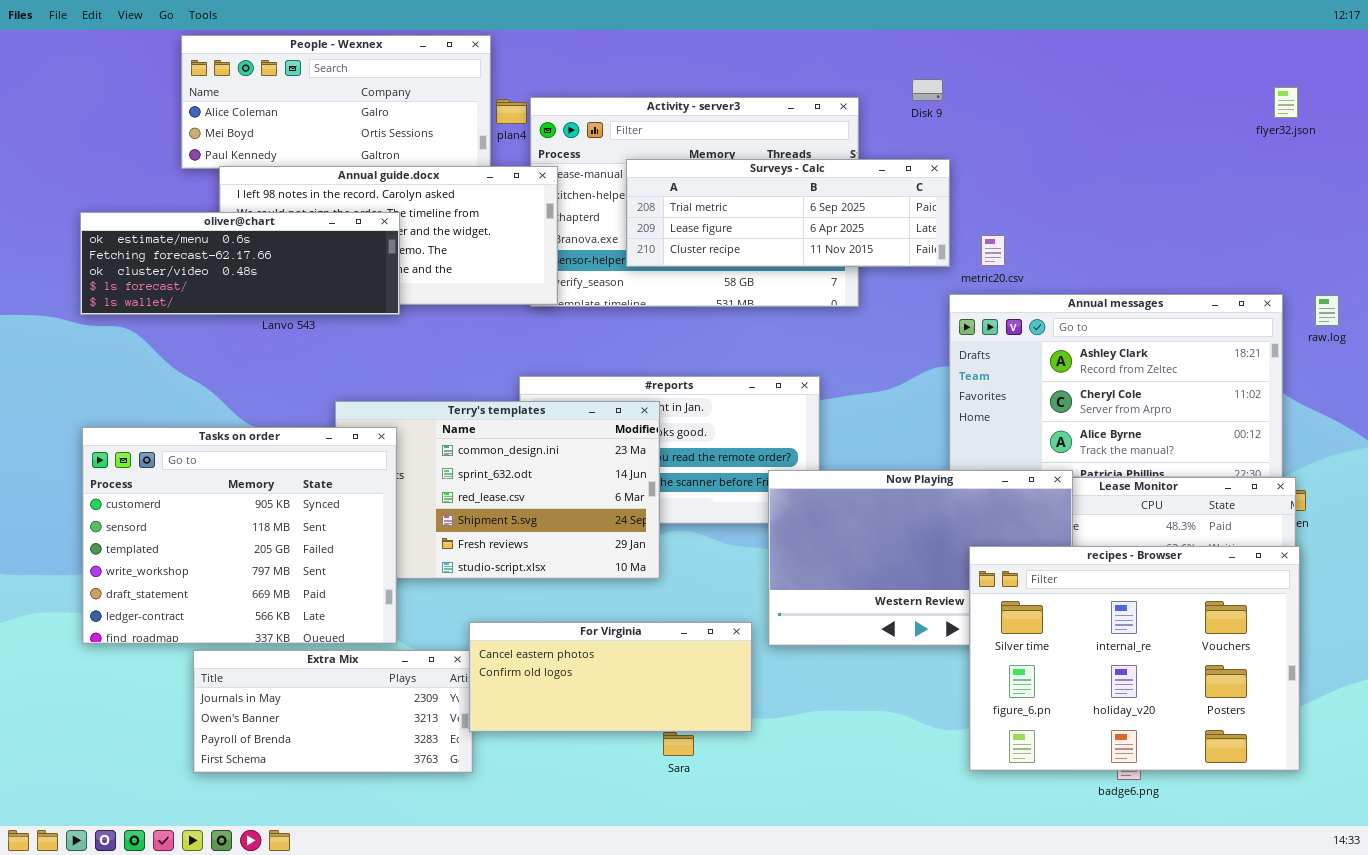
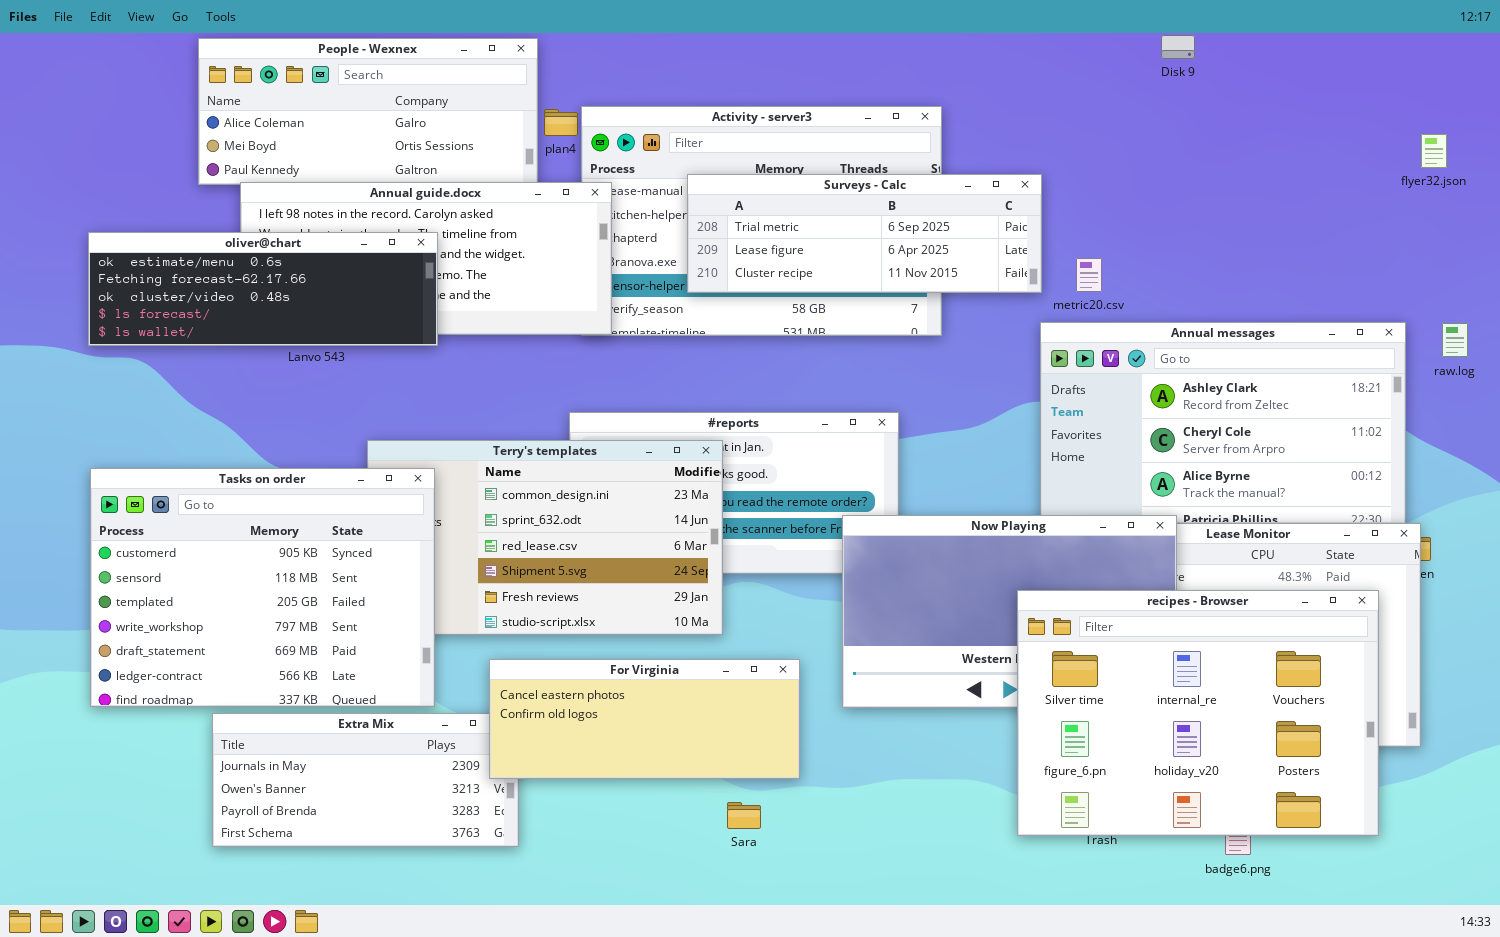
Disk 9: [912,79,943,101] -> [1161,35,1195,59], moved
flyer32.json: [1274,87,1298,118] -> [1421,134,1447,168], moved
recipes - Browser: [969,546,1300,771] -> [1017,590,1379,836], moved
For Virginia: [469,622,752,732] -> [489,659,800,779], moved

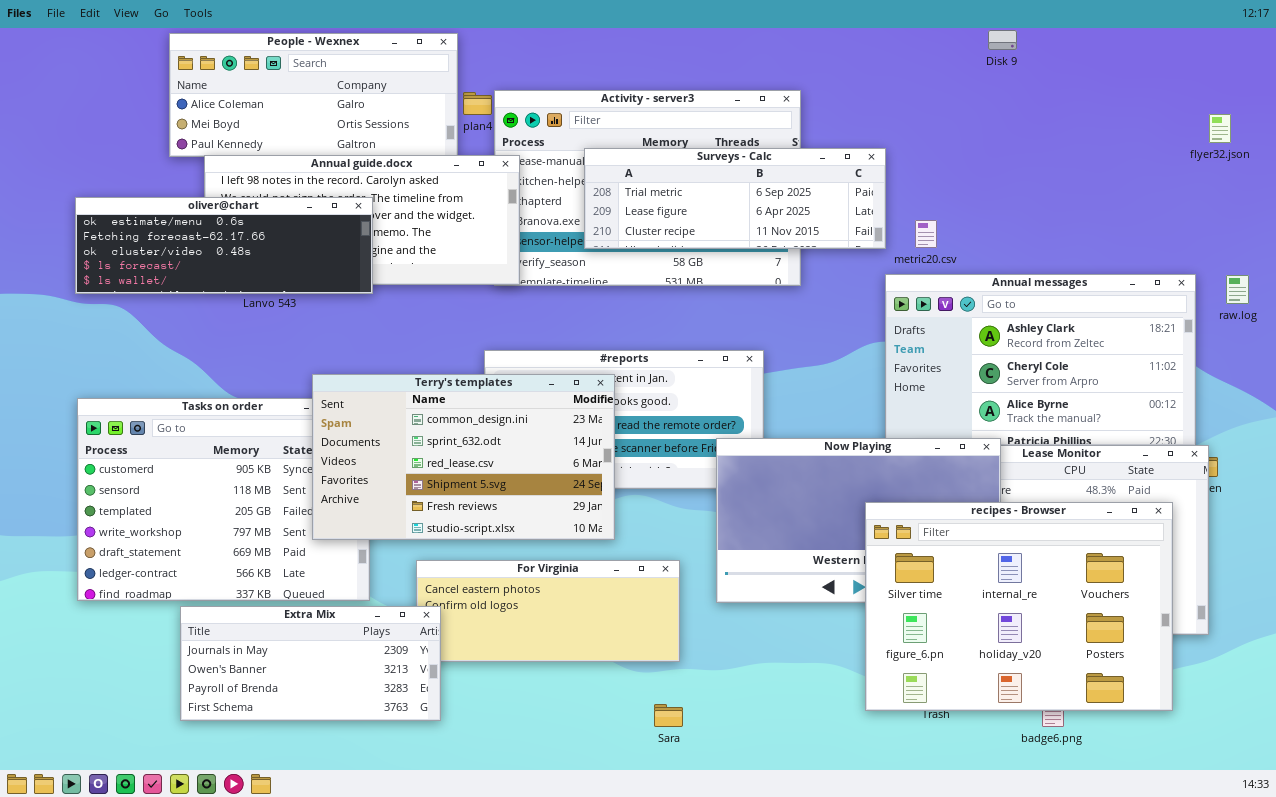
Terry's templates: [367,440,723,635] -> [312,374,615,540], raised
Extra Mix: [212,713,519,847] -> [180,606,441,721], raised
Sara: [727,802,761,829] -> [654,704,683,727], moved

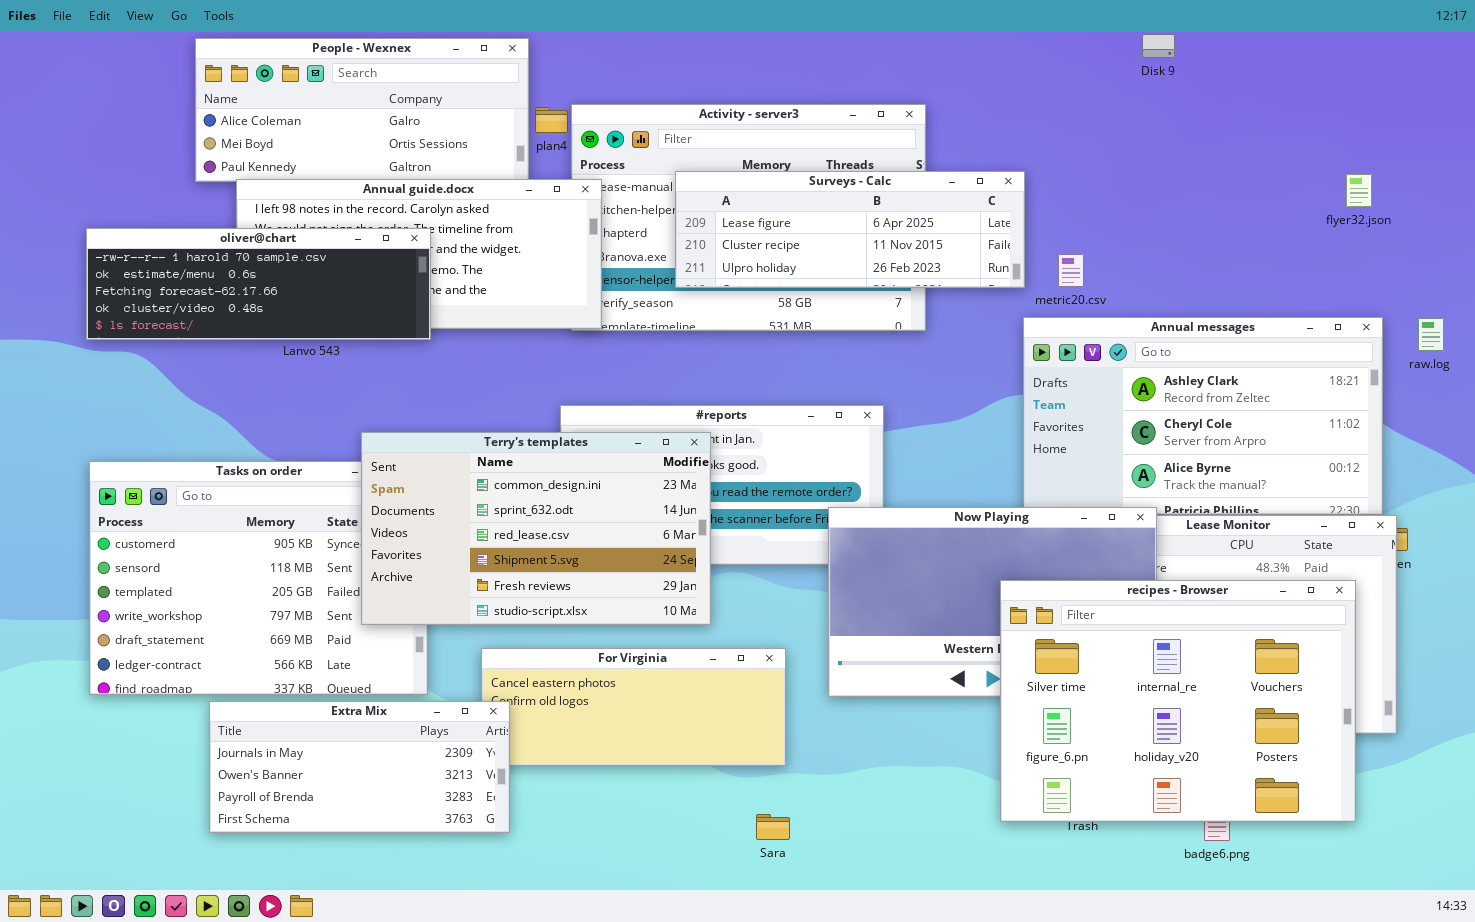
flyer32.json: [1209,114,1231,143] -> [1346,174,1372,207], moved
Surveys - Calc: [584,148,886,249] -> [675,171,1025,288], scrolled down 1 row
oliver@chart: [75,197,373,294] -> [86,228,431,340], scrolled up 1 row

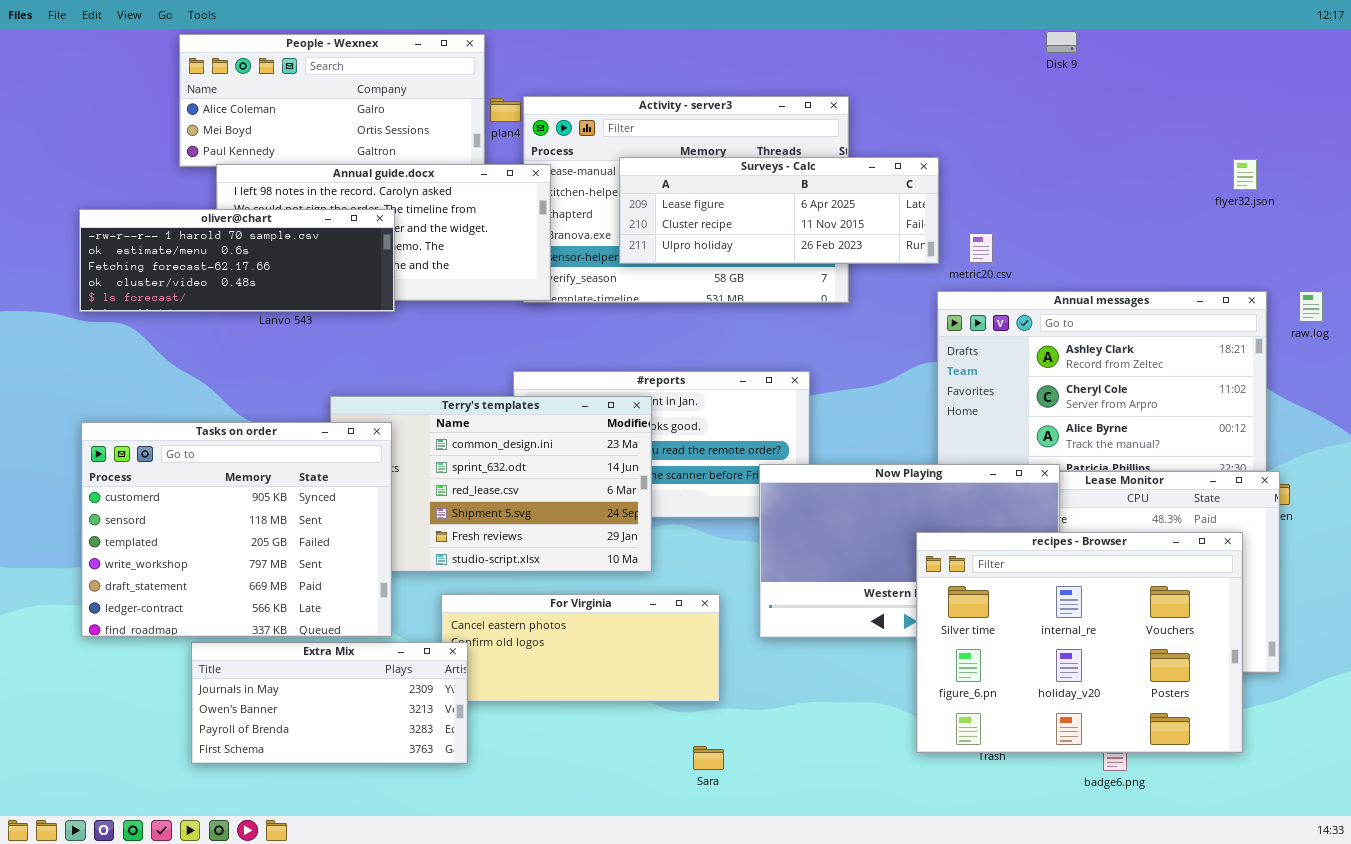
Tasks on order: [89,461,428,695] -> [81,422,392,637], raised

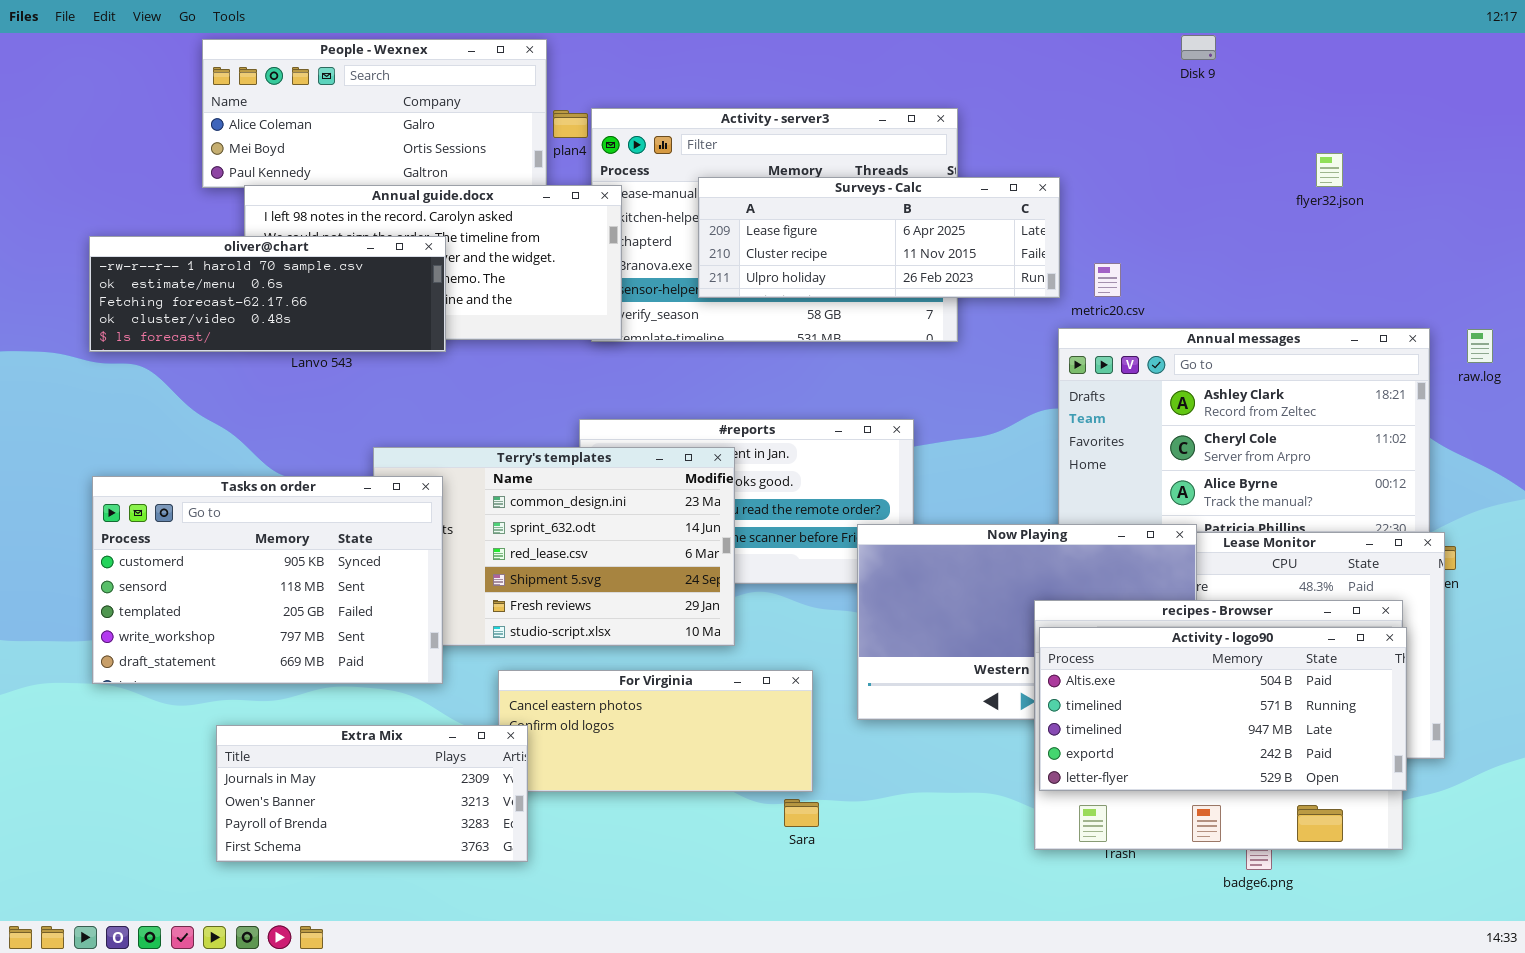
flyer32.json: [1233,159,1257,190] -> [1316,153,1343,187], moved
Tasks on order: [81,422,392,637] -> [92,476,443,684], resized
Activity - logo90: none -> [1039,627,1407,791], opened
Sara: [693,746,724,770] -> [784,799,819,827], moved

